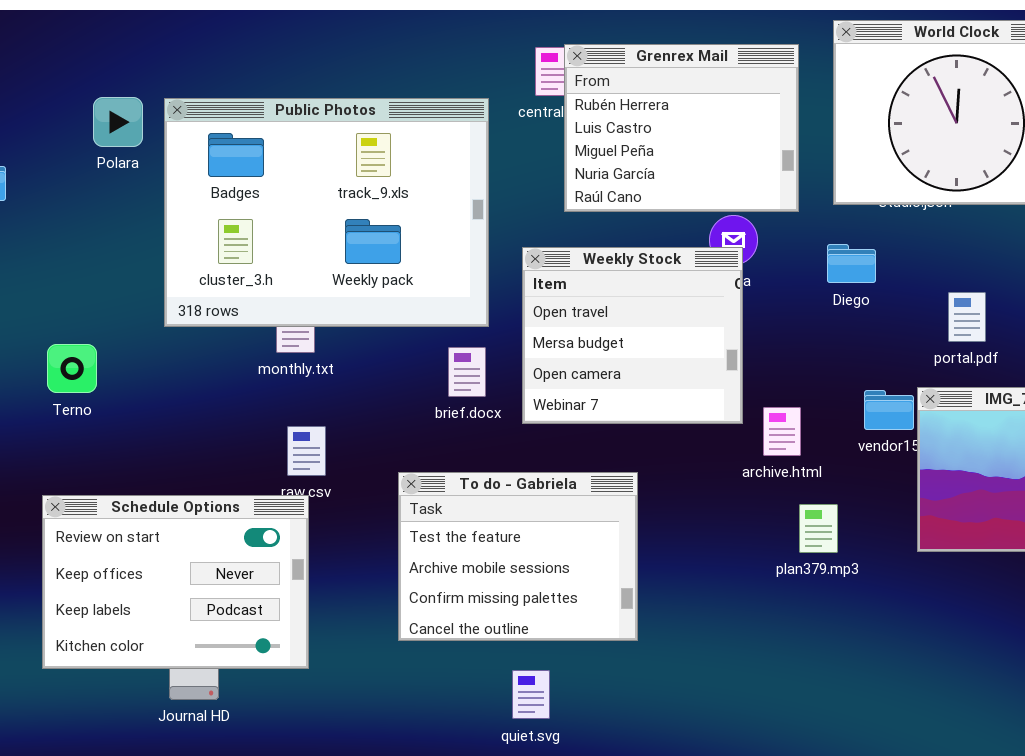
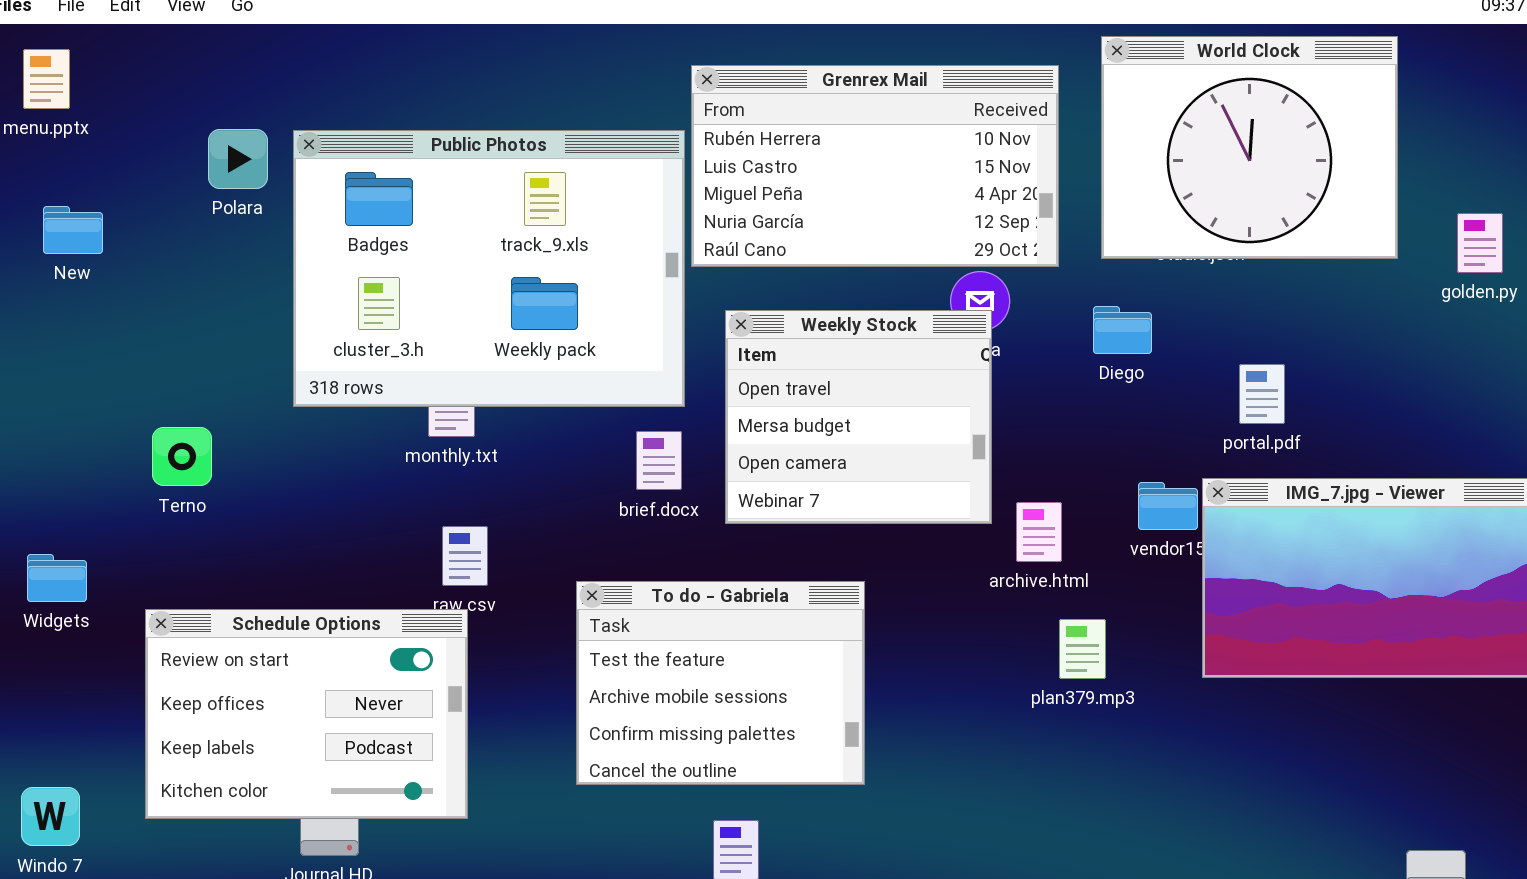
Grenrex Mail: [564,44,799,212] -> [691,65,1059,267], resized

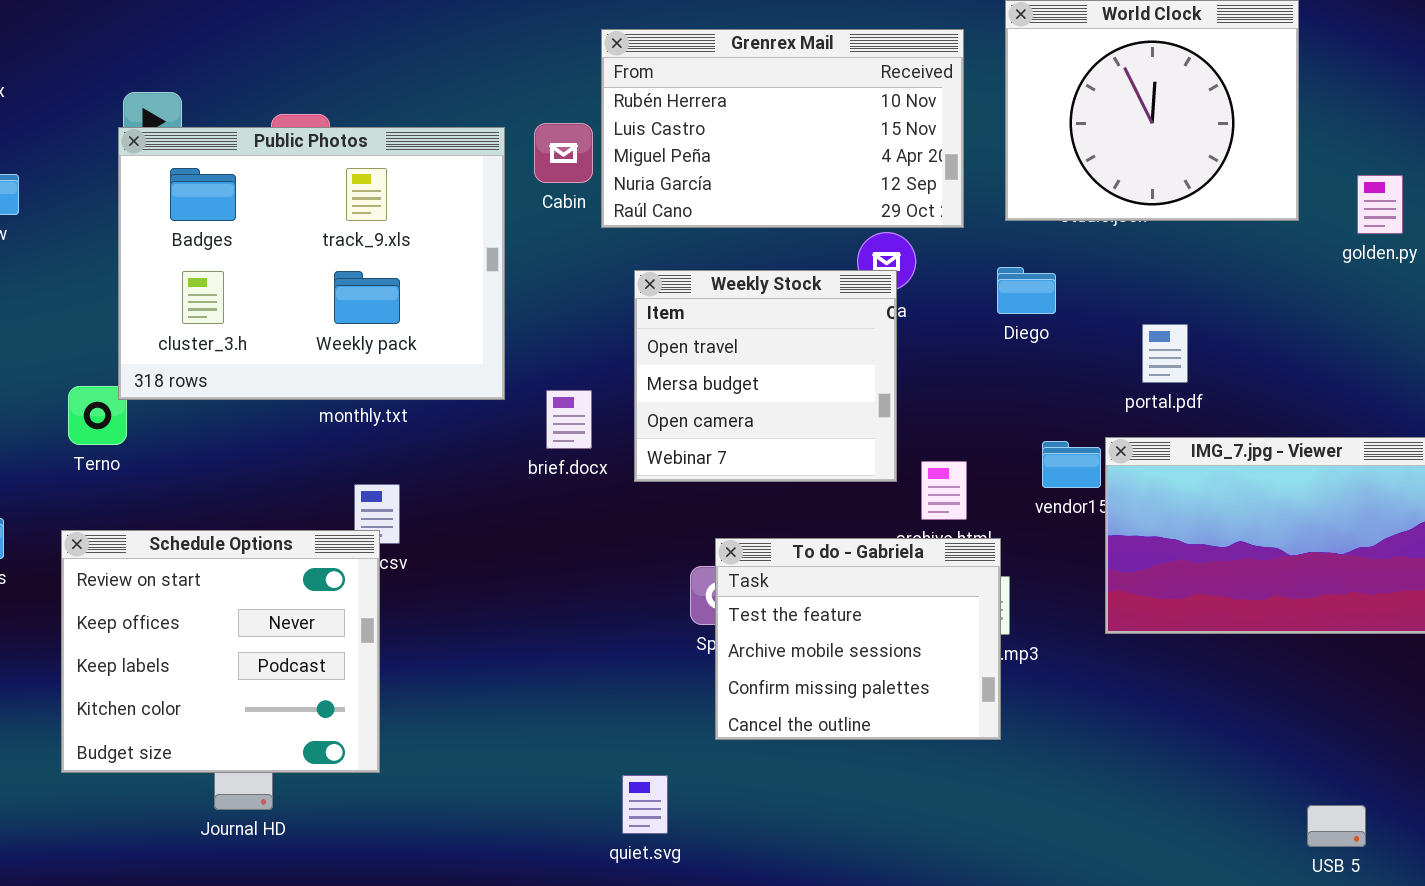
Public Photos: [293,130,685,407] -> [118,127,505,400], moved
To do - Gabriela: [576,581,865,785] -> [715,538,1001,740], moved
Schedule Options: [145,609,468,819] -> [61,530,380,773], resized

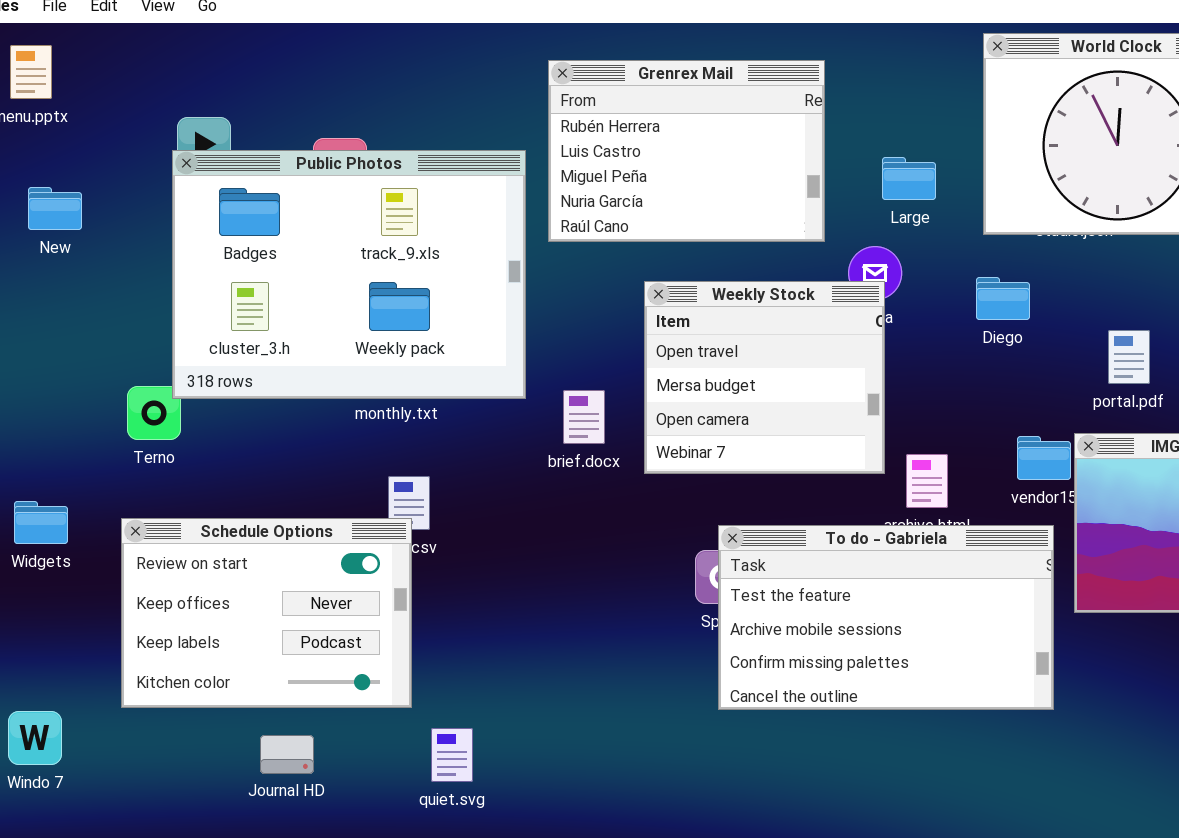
Grenrex Mail: [601,29,964,228] -> [548,60,825,242], moved, resized
Schedule Options: [61,530,380,773] -> [121,518,412,708], resized
To do - Gabriela: [715,538,1001,740] -> [718,525,1054,710], resized
quiet.svg: [622,775,668,834] -> [431,728,473,782], moved

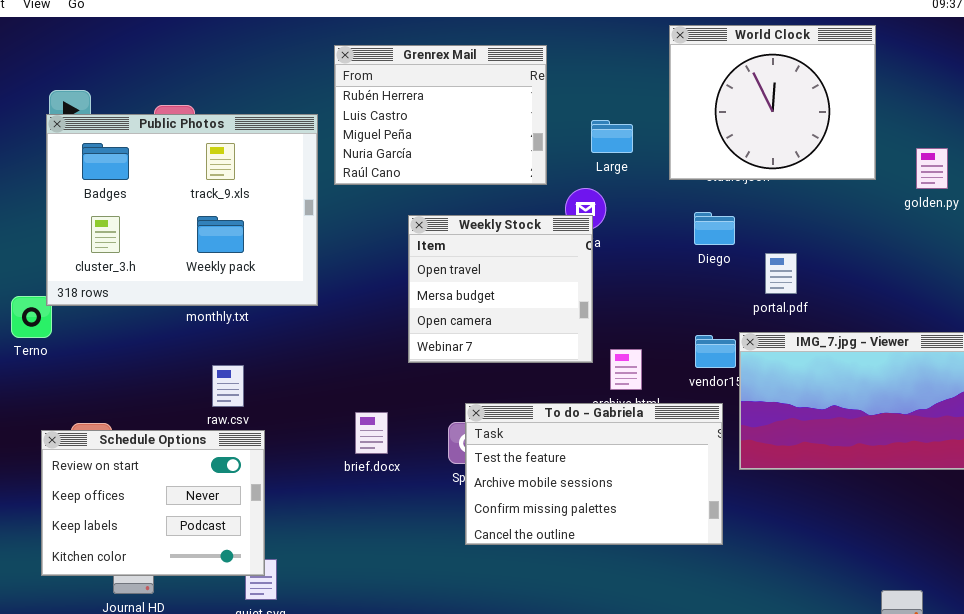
Diego: [976,277,1030,320] -> [694,212,735,245], moved
brief.docx: [563,390,605,444] -> [355,412,388,454], moved
Schedule Options: [121,518,412,708] -> [41,430,265,576], moved

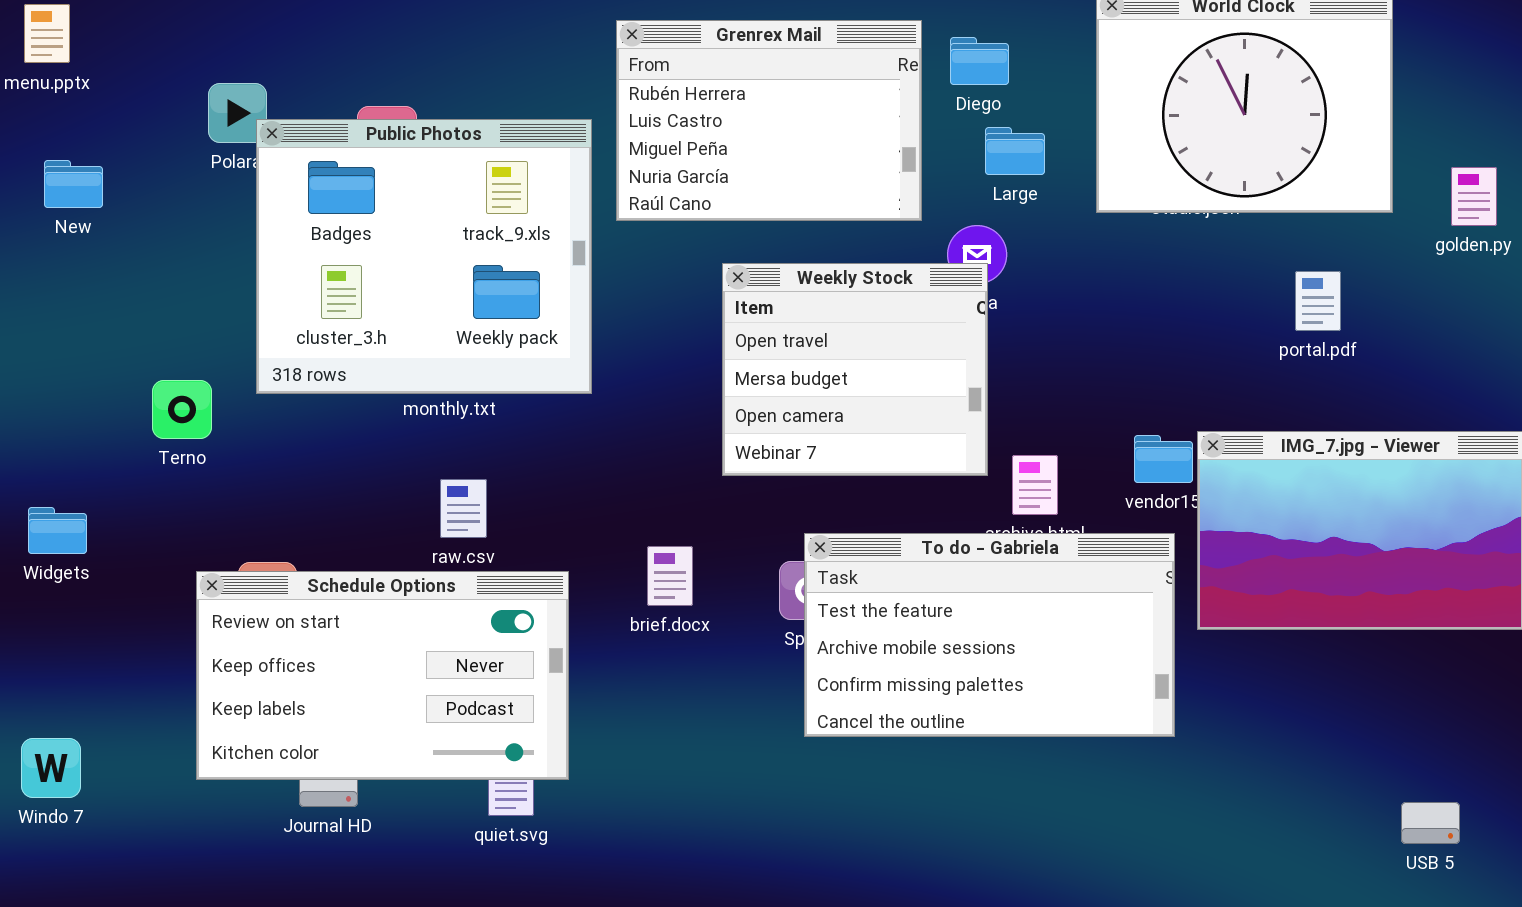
Public Photos: [46,114,318,306] -> [256,119,592,394], resized
Diego: [694,212,735,245] -> [950,37,1009,85], moved
portal.pdf: [765,253,797,294] -> [1295,271,1341,331], moved
Schedule Options: [41,430,265,576] -> [196,571,569,780], resized

